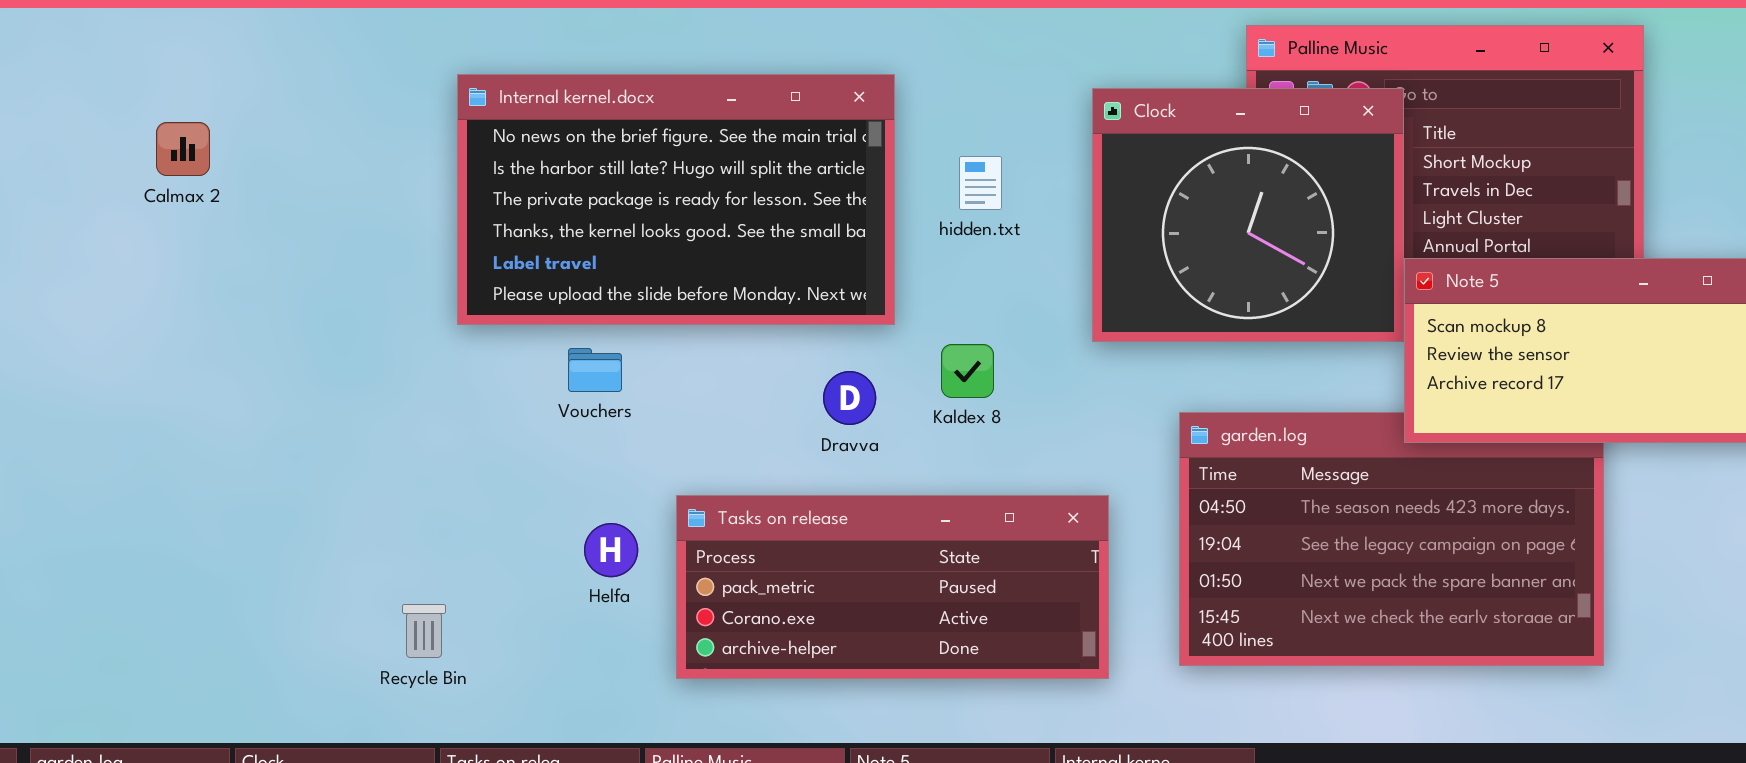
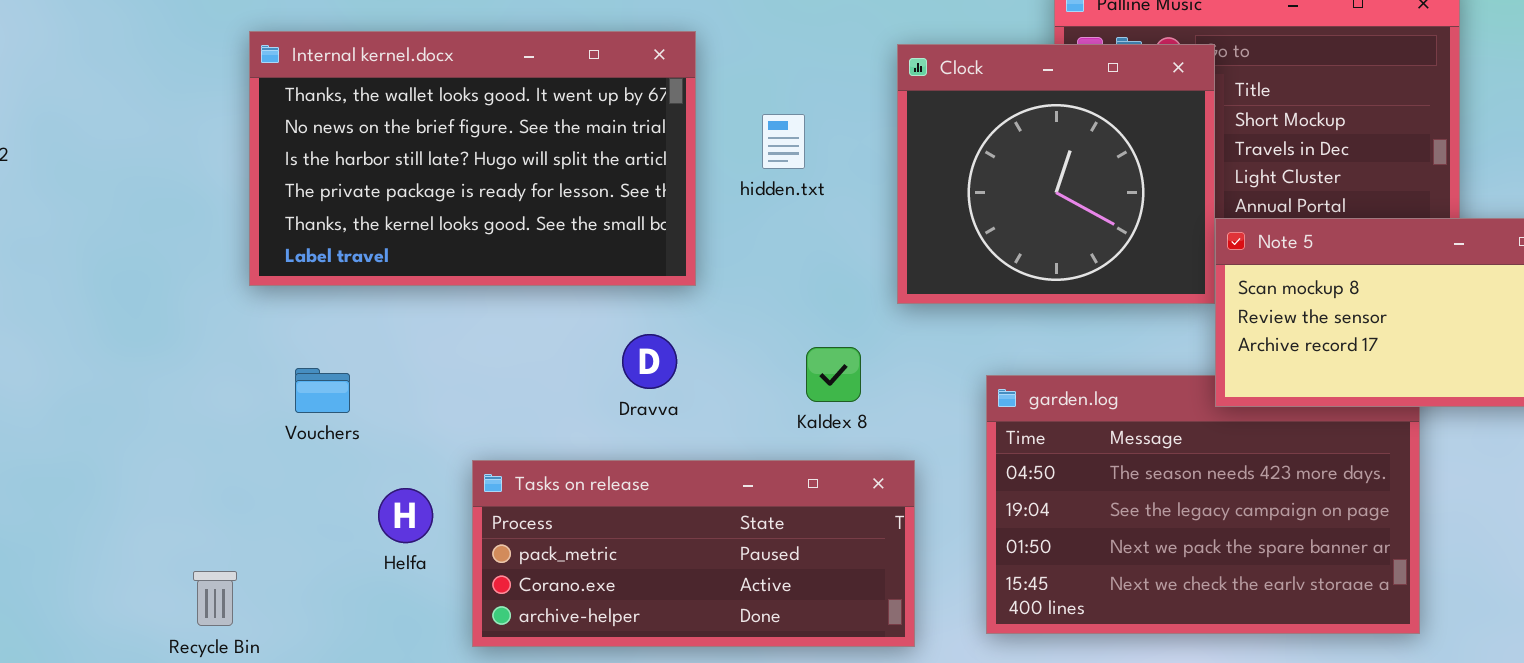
Internal kernel.docx: [457,74,895,325] -> [249,31,696,286], scrolled up 1 row
Kaldex 8: [941,344,994,398] -> [806,347,861,402], moved
Vouchers: [568,348,622,392] -> [295,368,350,413], moved

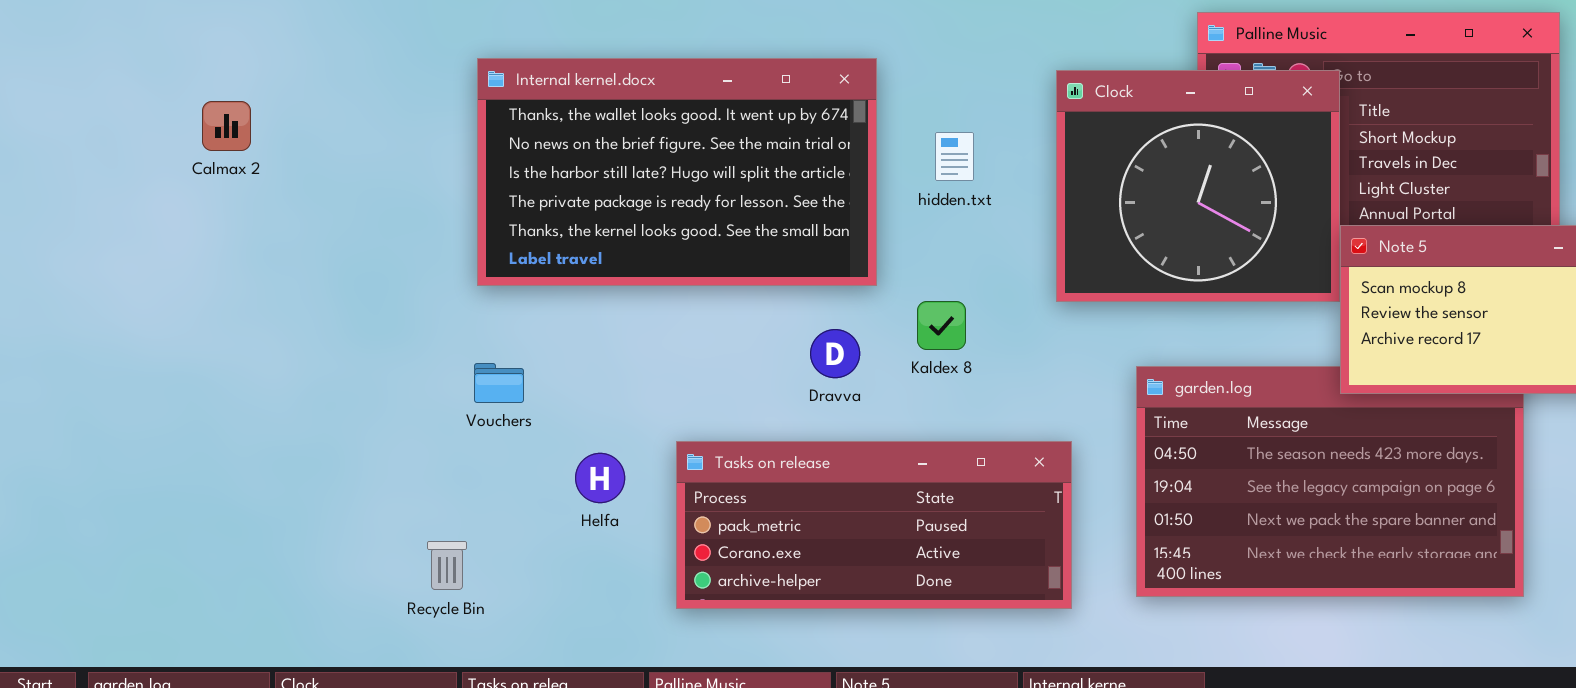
Kaldex 8: [806,347,861,402] -> [917,301,966,350], moved
Vouchers: [295,368,350,413] -> [474,363,524,403], moved
Helfa: [378,488,433,543] -> [575,453,625,503], moved

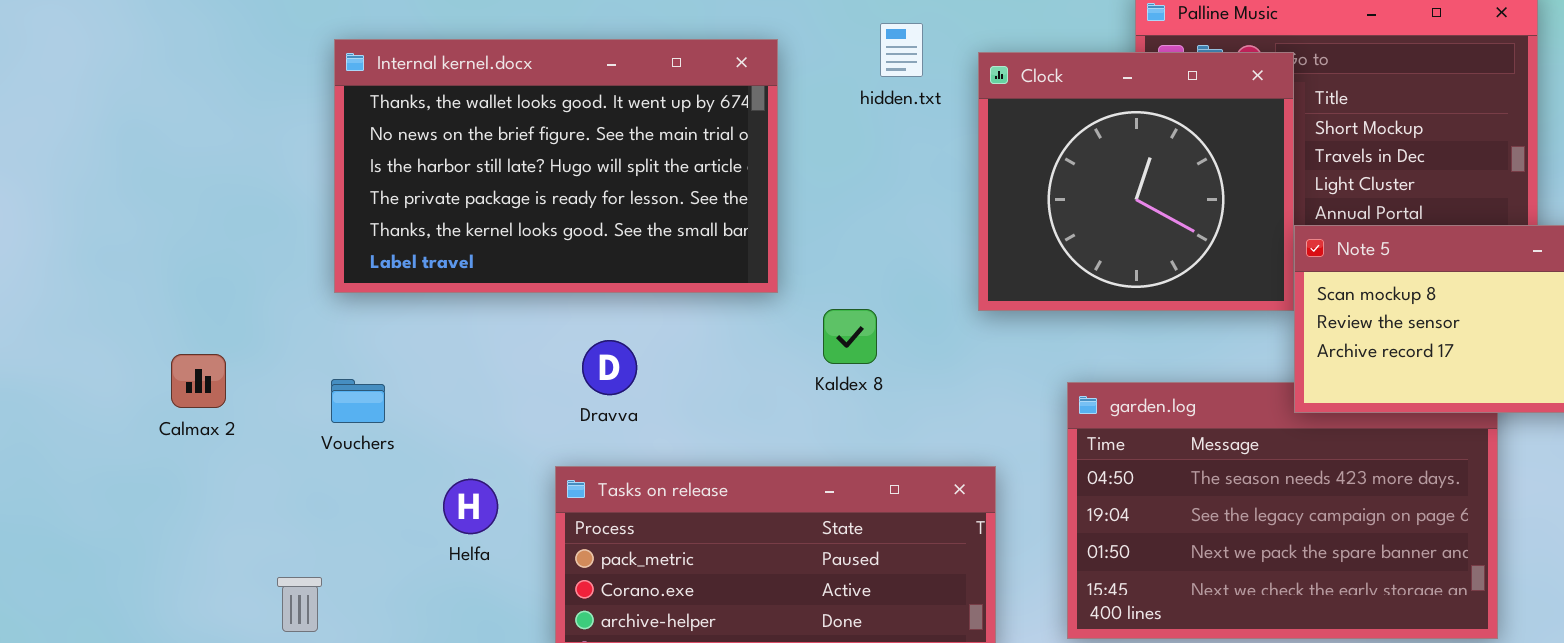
Calmax 2: [202,101,251,151] -> [171,354,226,408], moved
hidden.txt: [935,132,974,181] -> [880,23,923,77], moved
Dravva: [810,329,860,378] -> [582,340,637,395], moved

